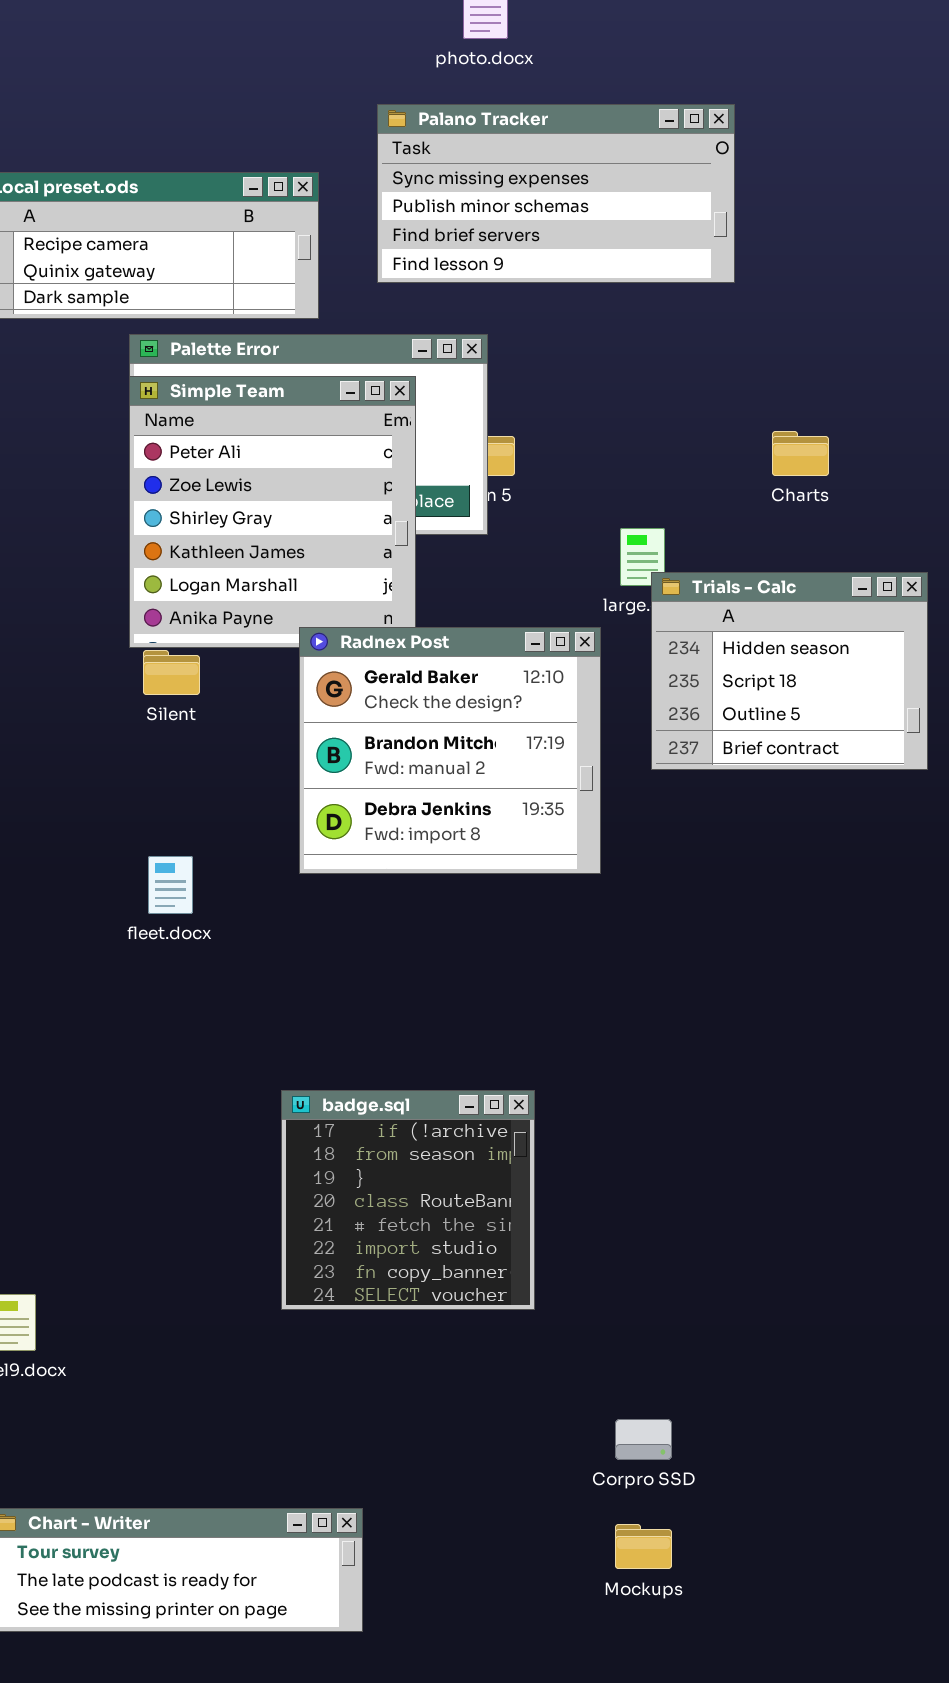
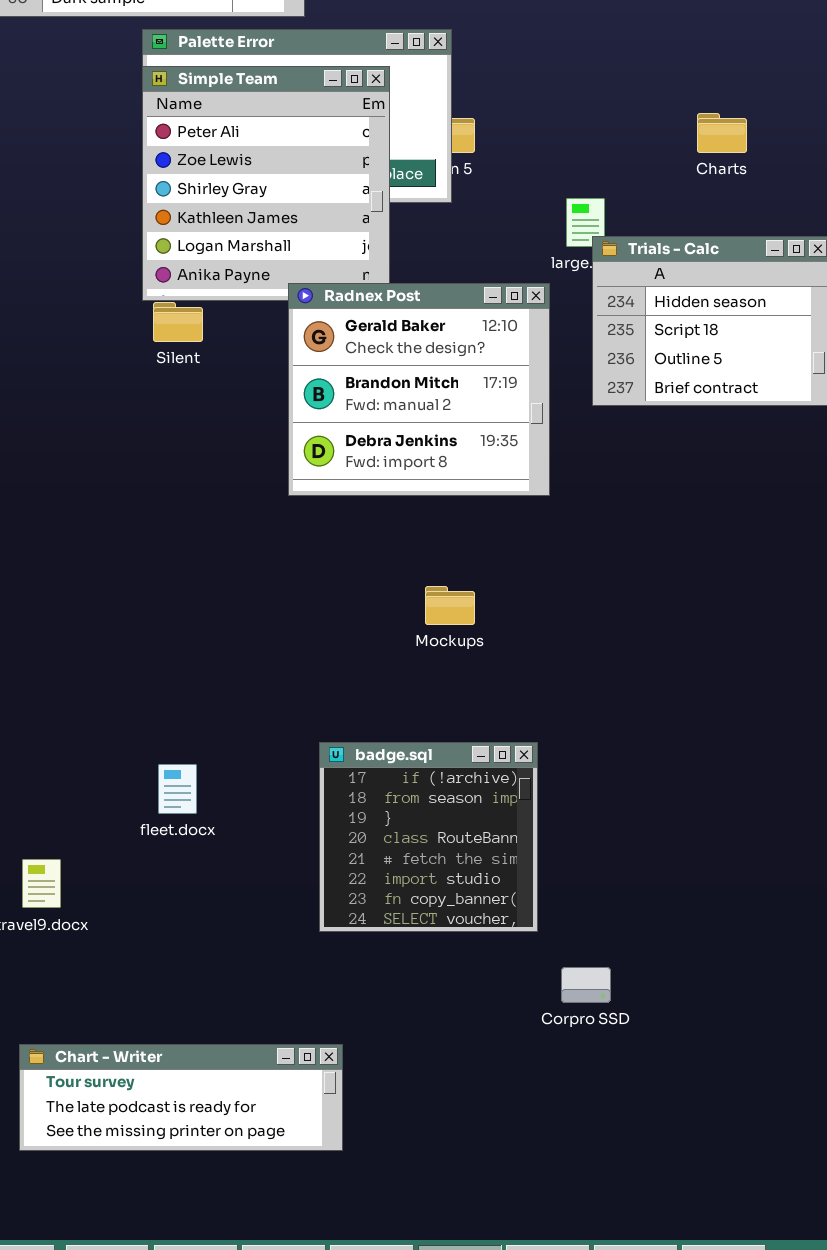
fleet.docx: [148,856,193,914] -> [158,764,197,814], moved
badge.sql: [281,1090,535,1310] -> [319,742,538,932], moved
Mockups: [615,1524,672,1569] -> [425,586,475,625], moved

